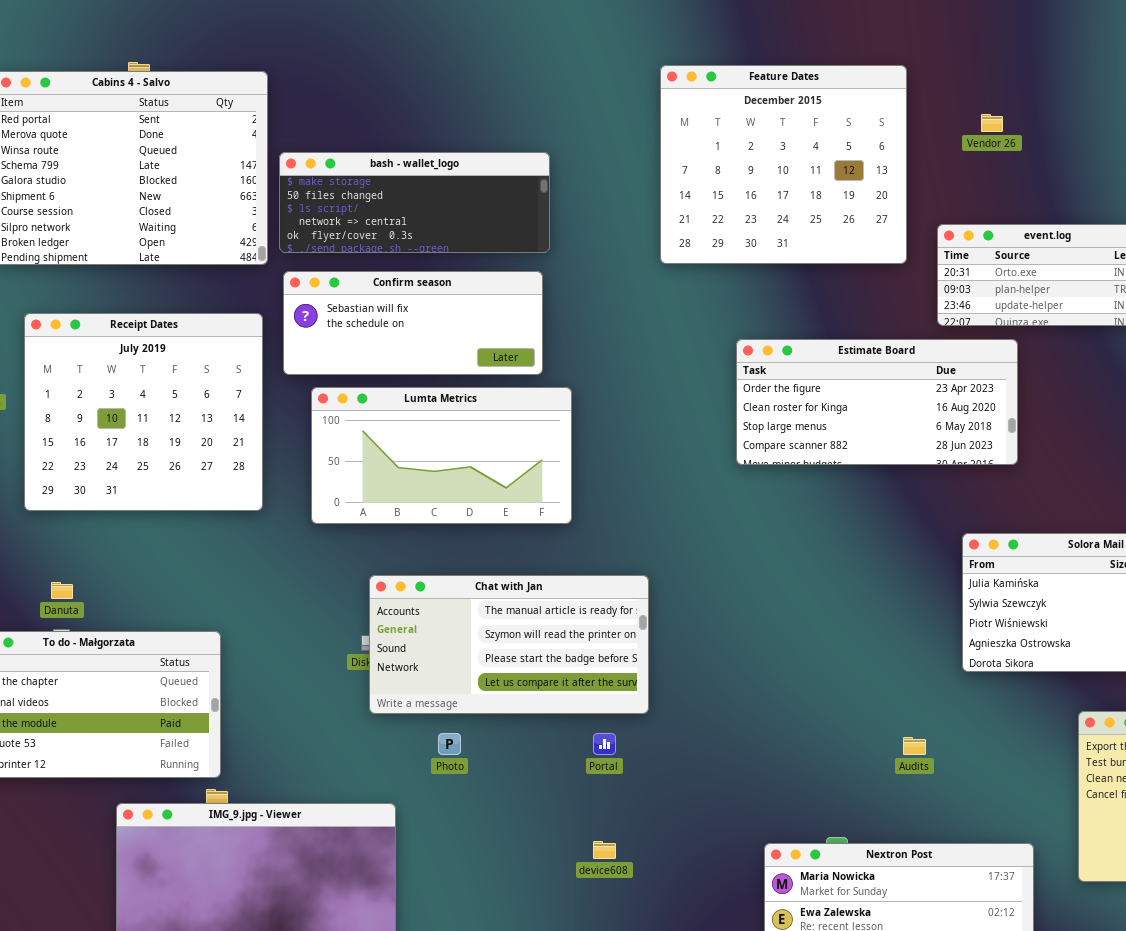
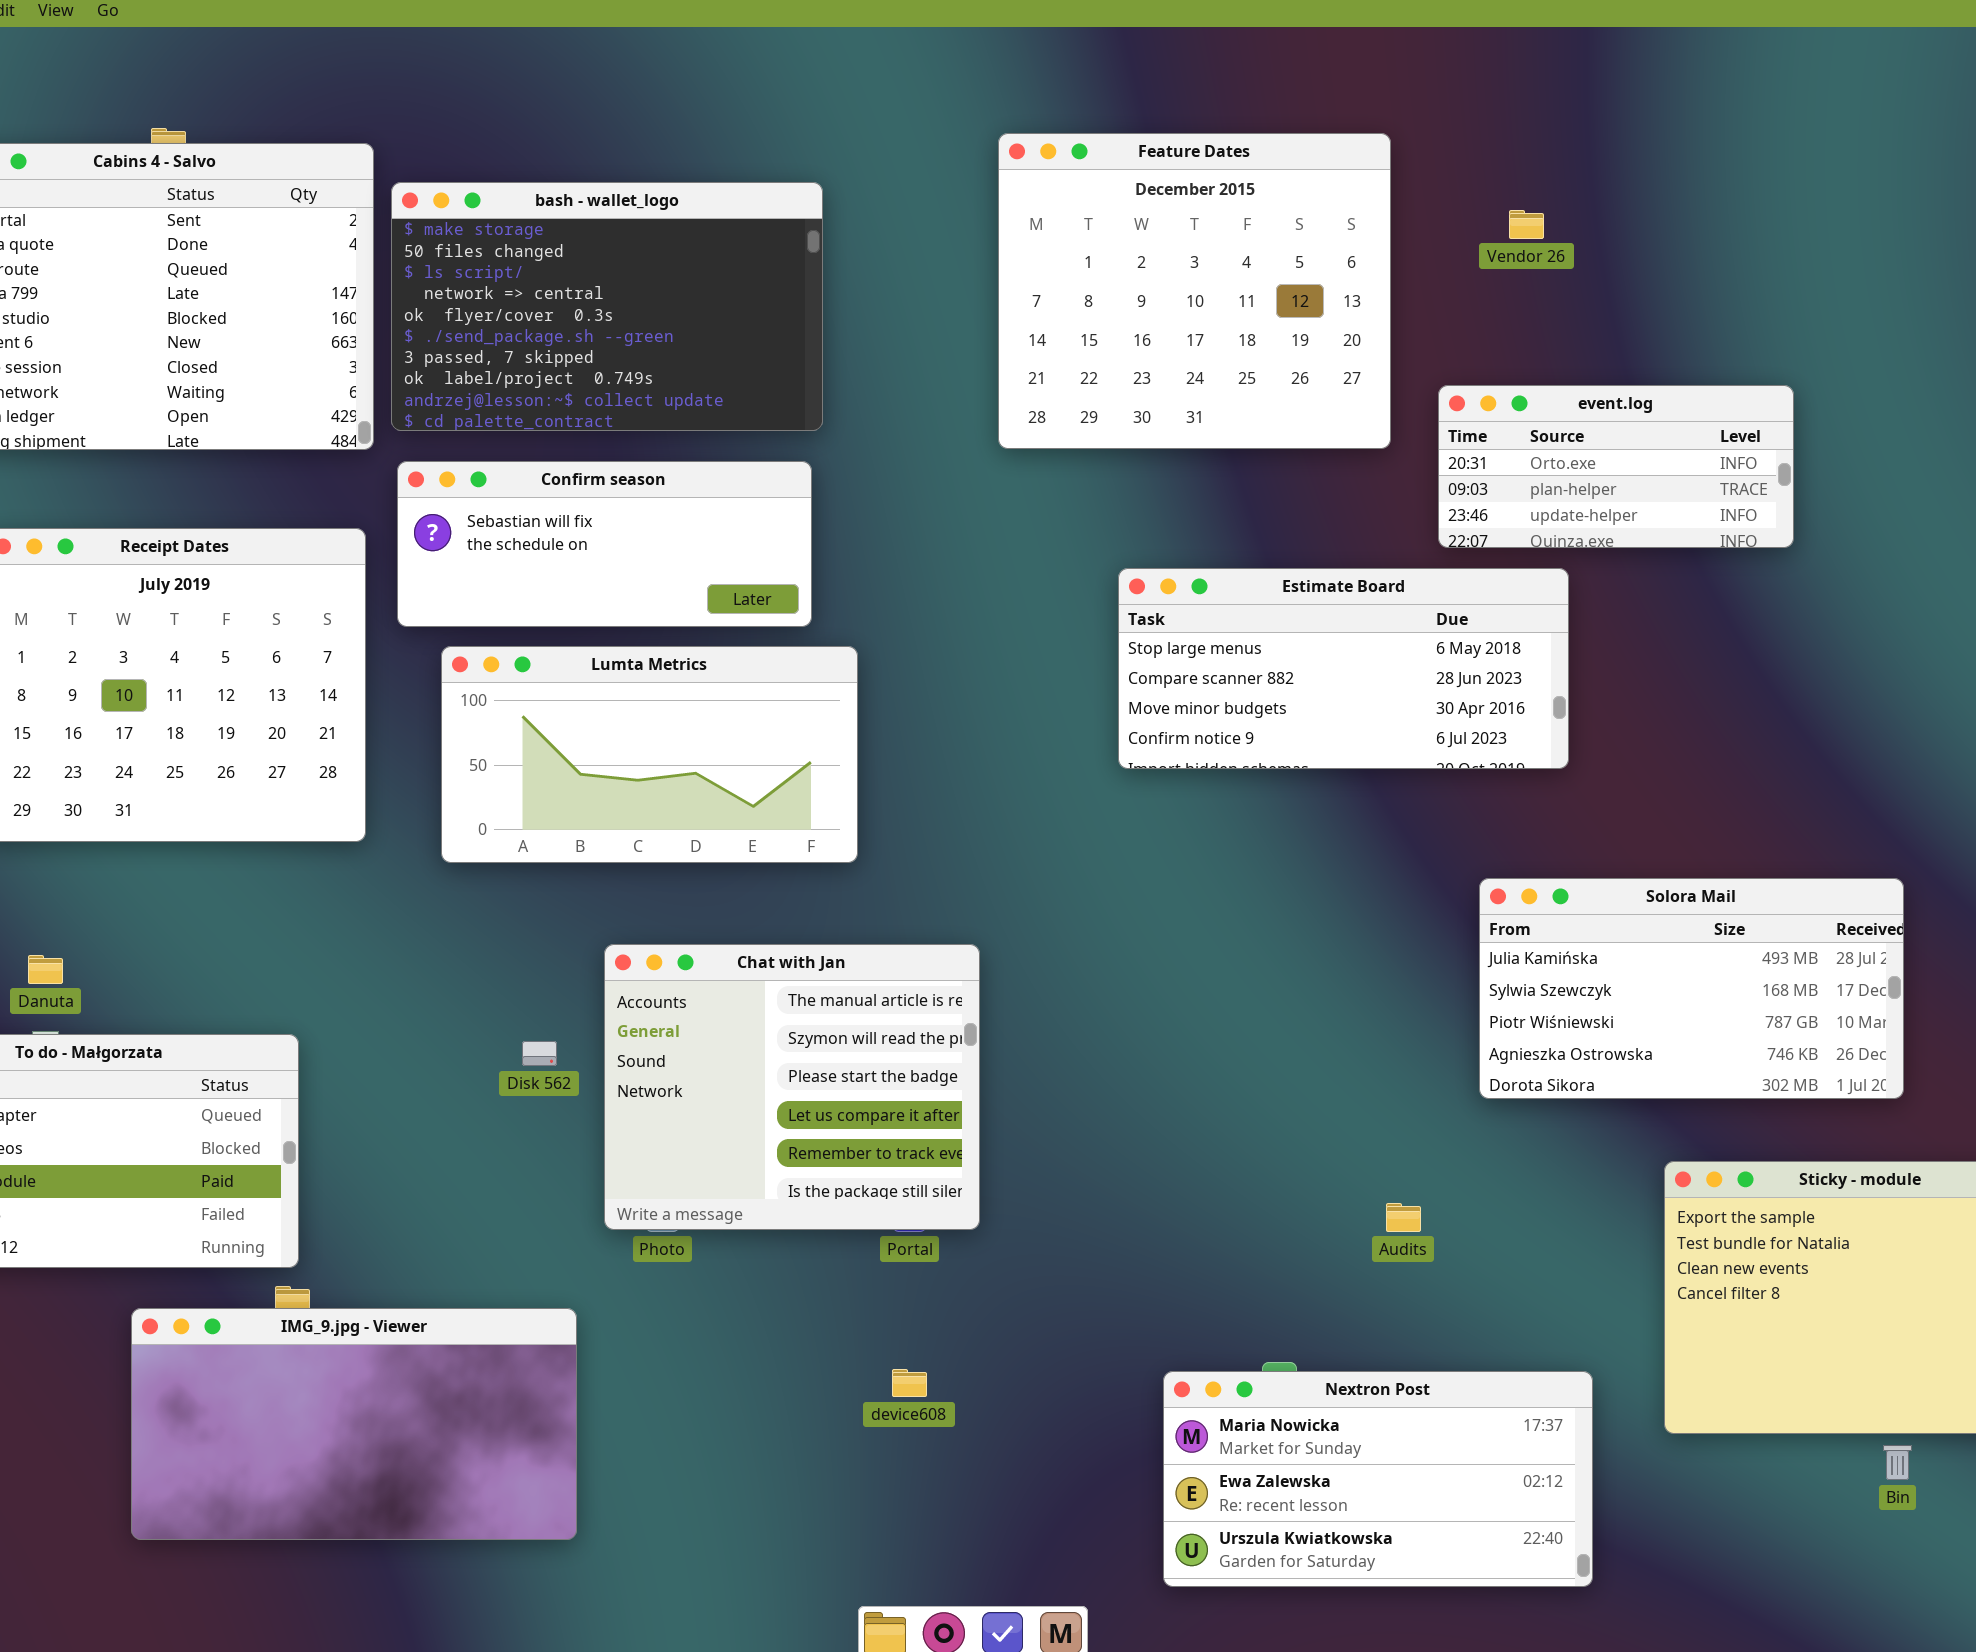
bash - wallet_logo: [279,152,550,253] -> [391,182,823,431], resized
Estimate Board: [736,339,1018,465] -> [1118,568,1569,769], scrolled down 2 rows
Chat with Jan: [369,575,649,714] -> [604,944,980,1230], resized

